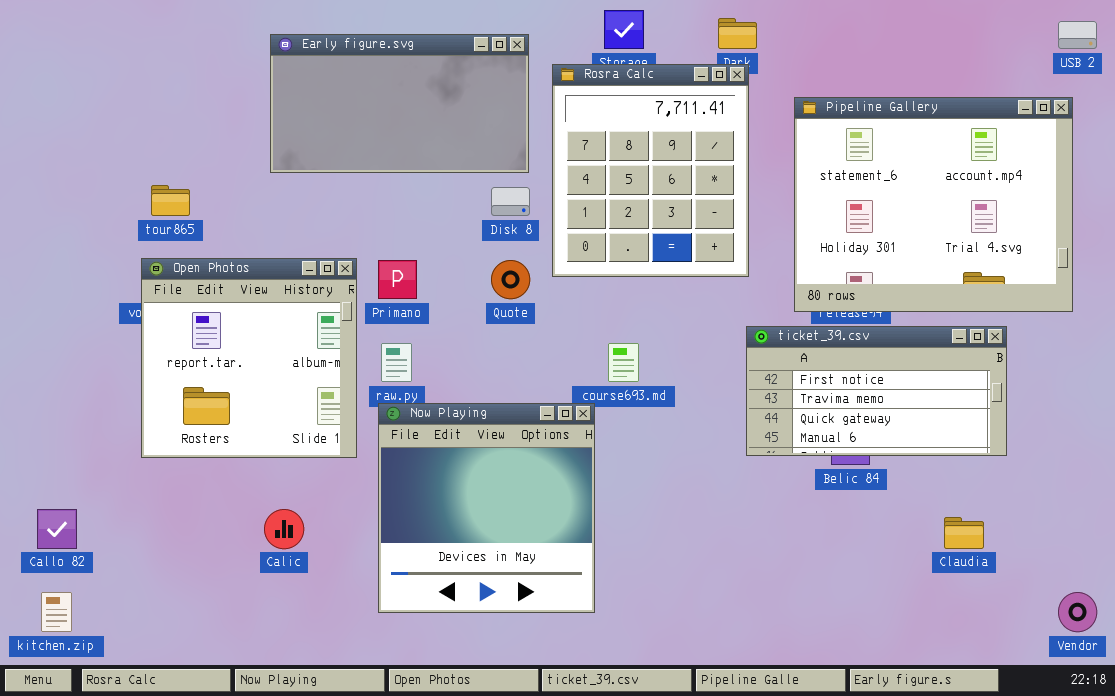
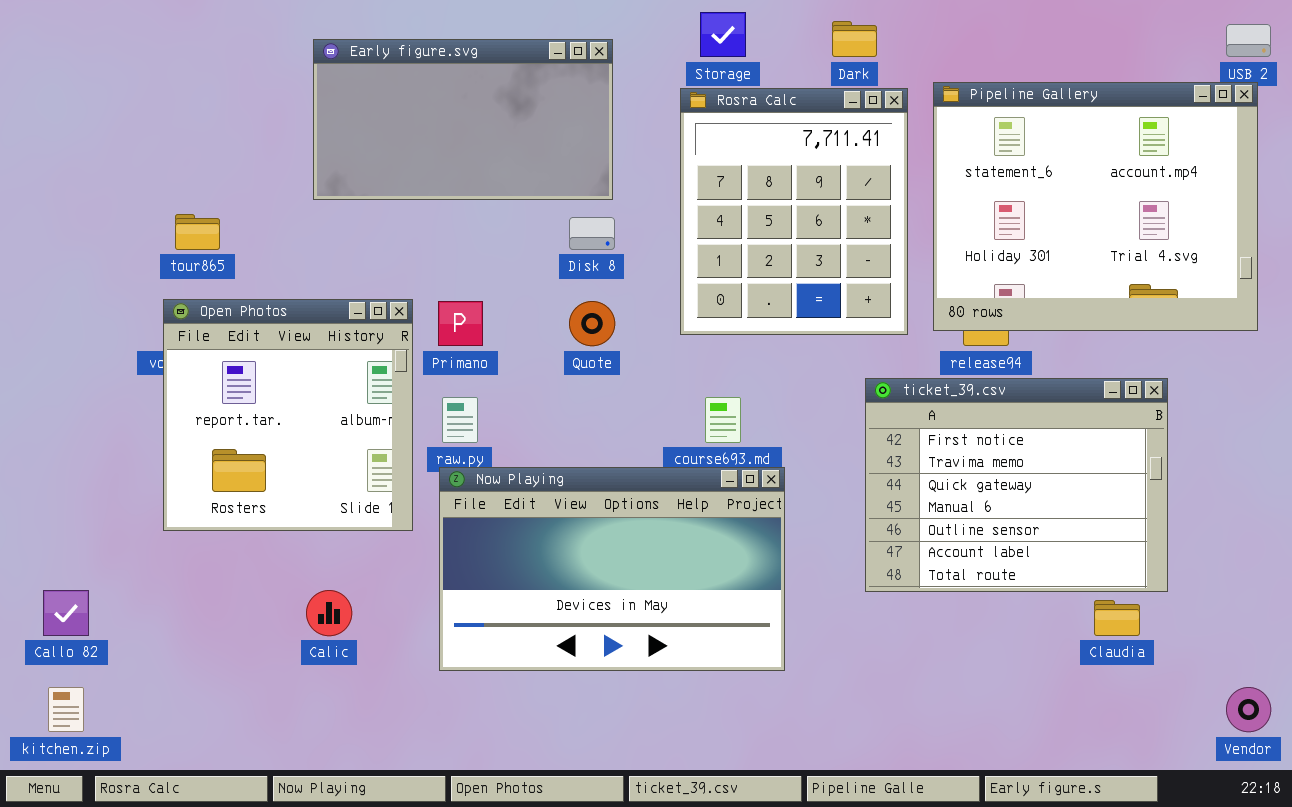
Rosra Calc: [552,64,749,277] -> [680,88,908,335], moved
Pipeline Gallery: [794,97,1073,312] -> [933,82,1258,331], moved
ticket_39.csv: [746,326,1007,456] -> [865,378,1168,592], resized
Now Playing: [378,403,595,613] -> [439,467,785,671], resized

